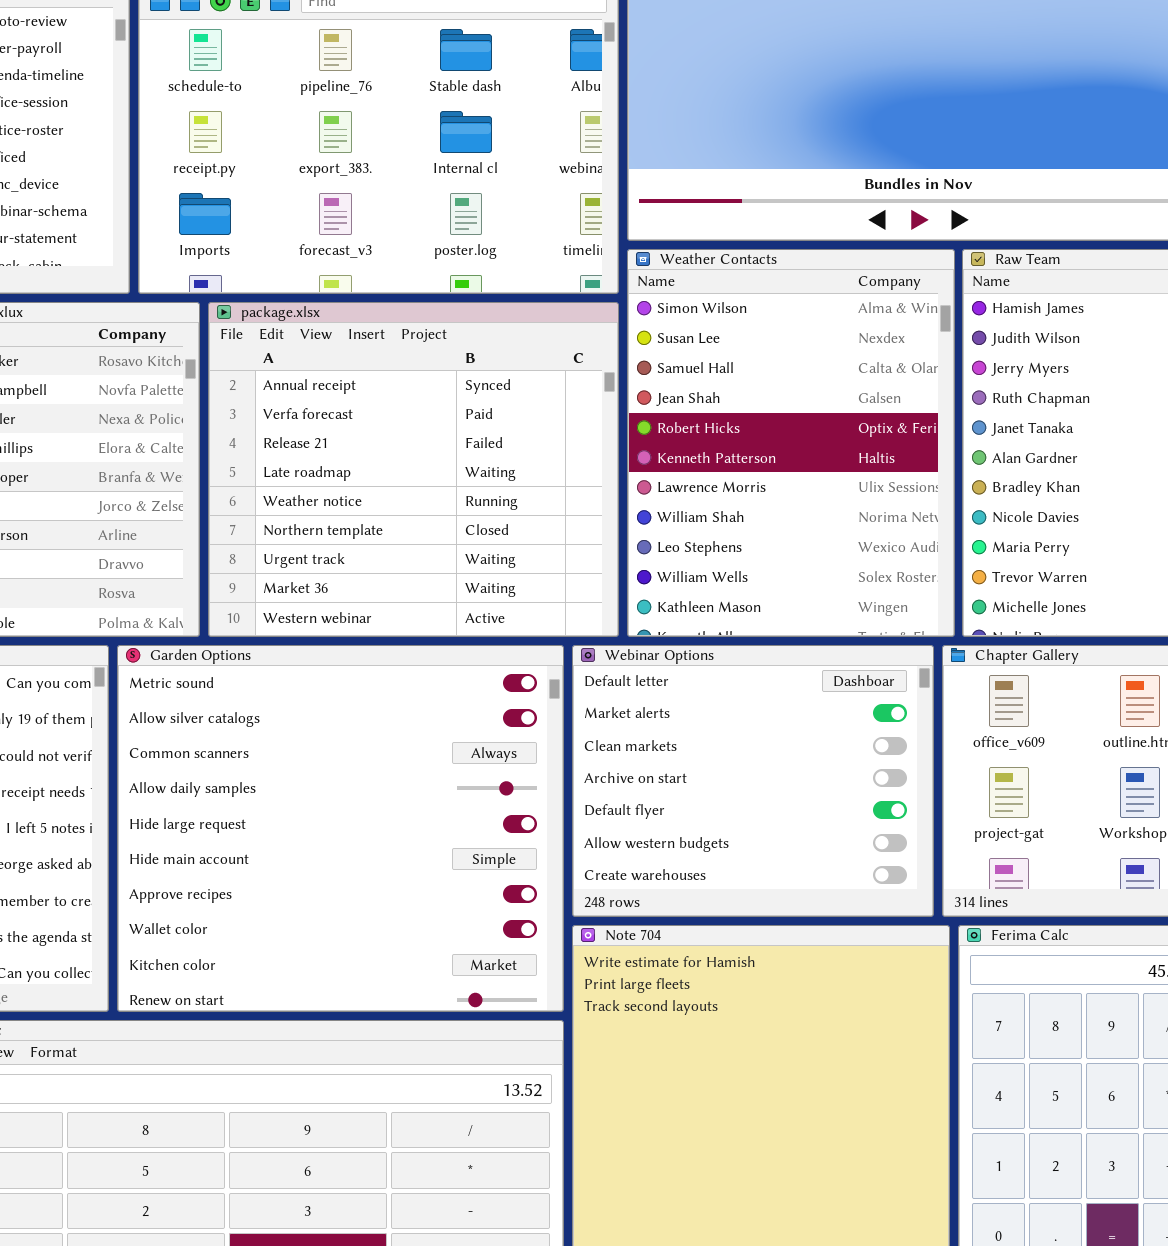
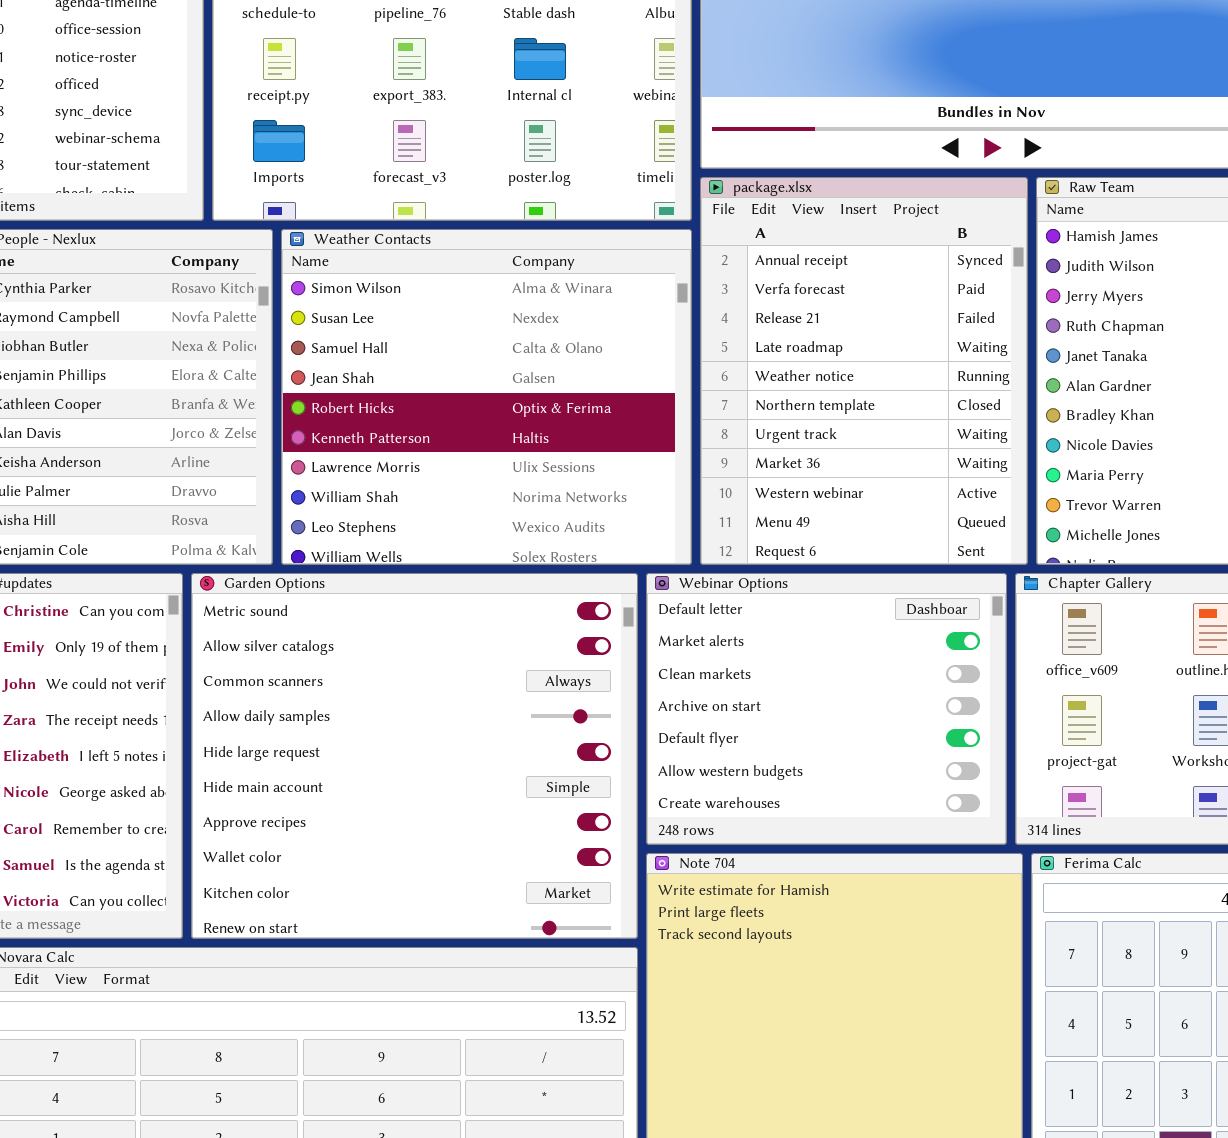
Weather Contacts: [627,249,955,637] -> [281,229,692,565], moved, resized
package.xlsx: [208,302,619,637] -> [700,177,1028,565], moved, resized

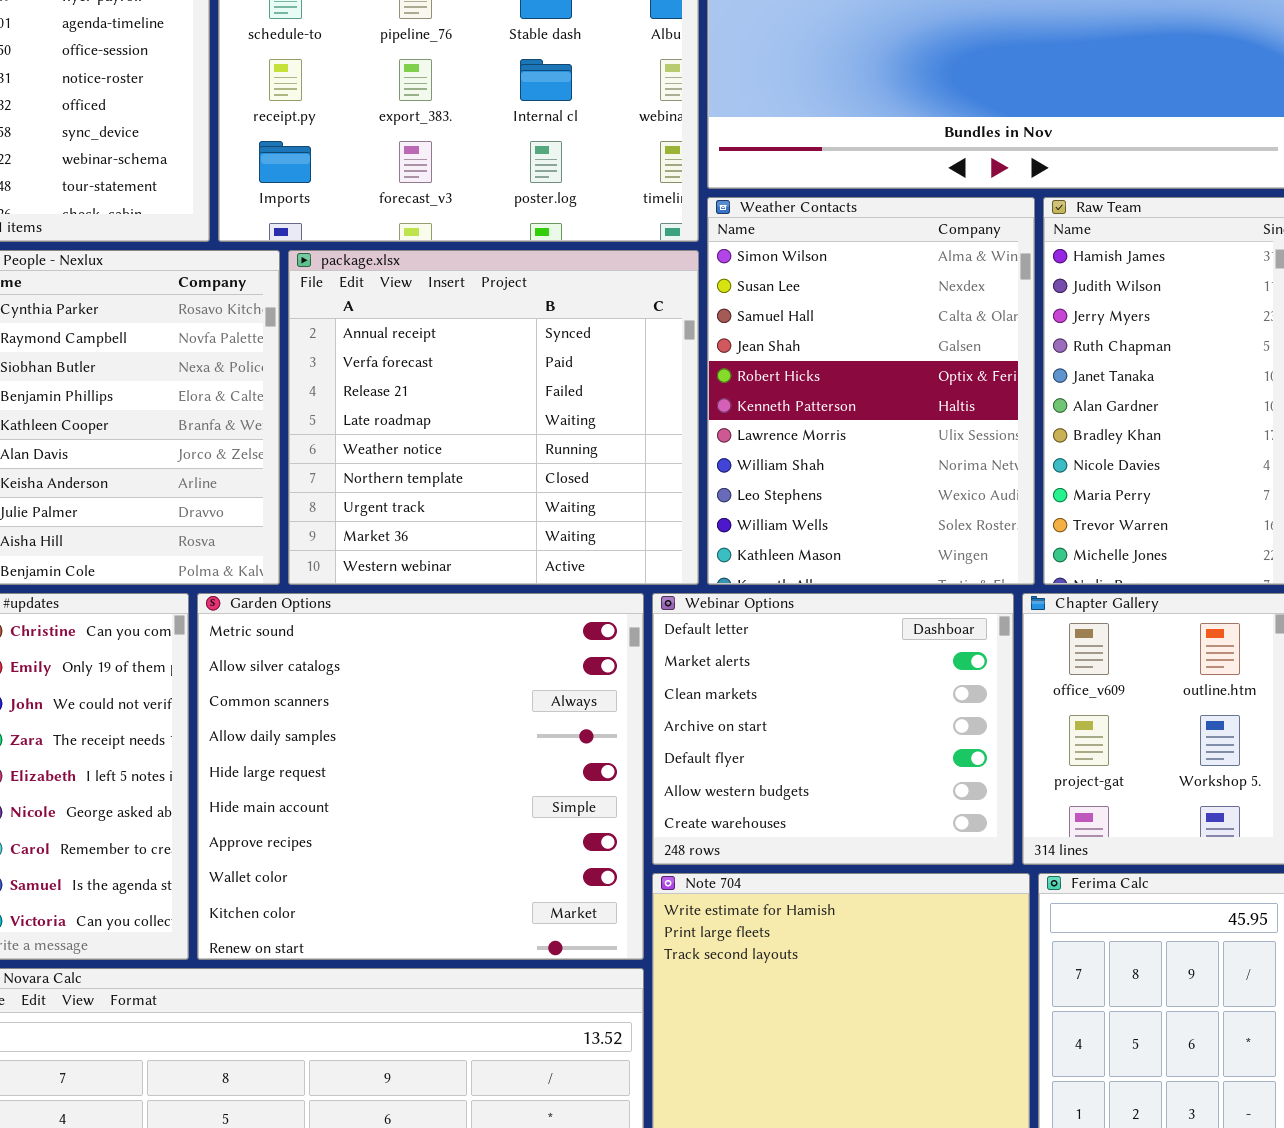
package.xlsx: [700,177,1028,565] -> [288,250,699,585], moved, resized
Weather Contacts: [281,229,692,565] -> [707,197,1035,585], moved, resized

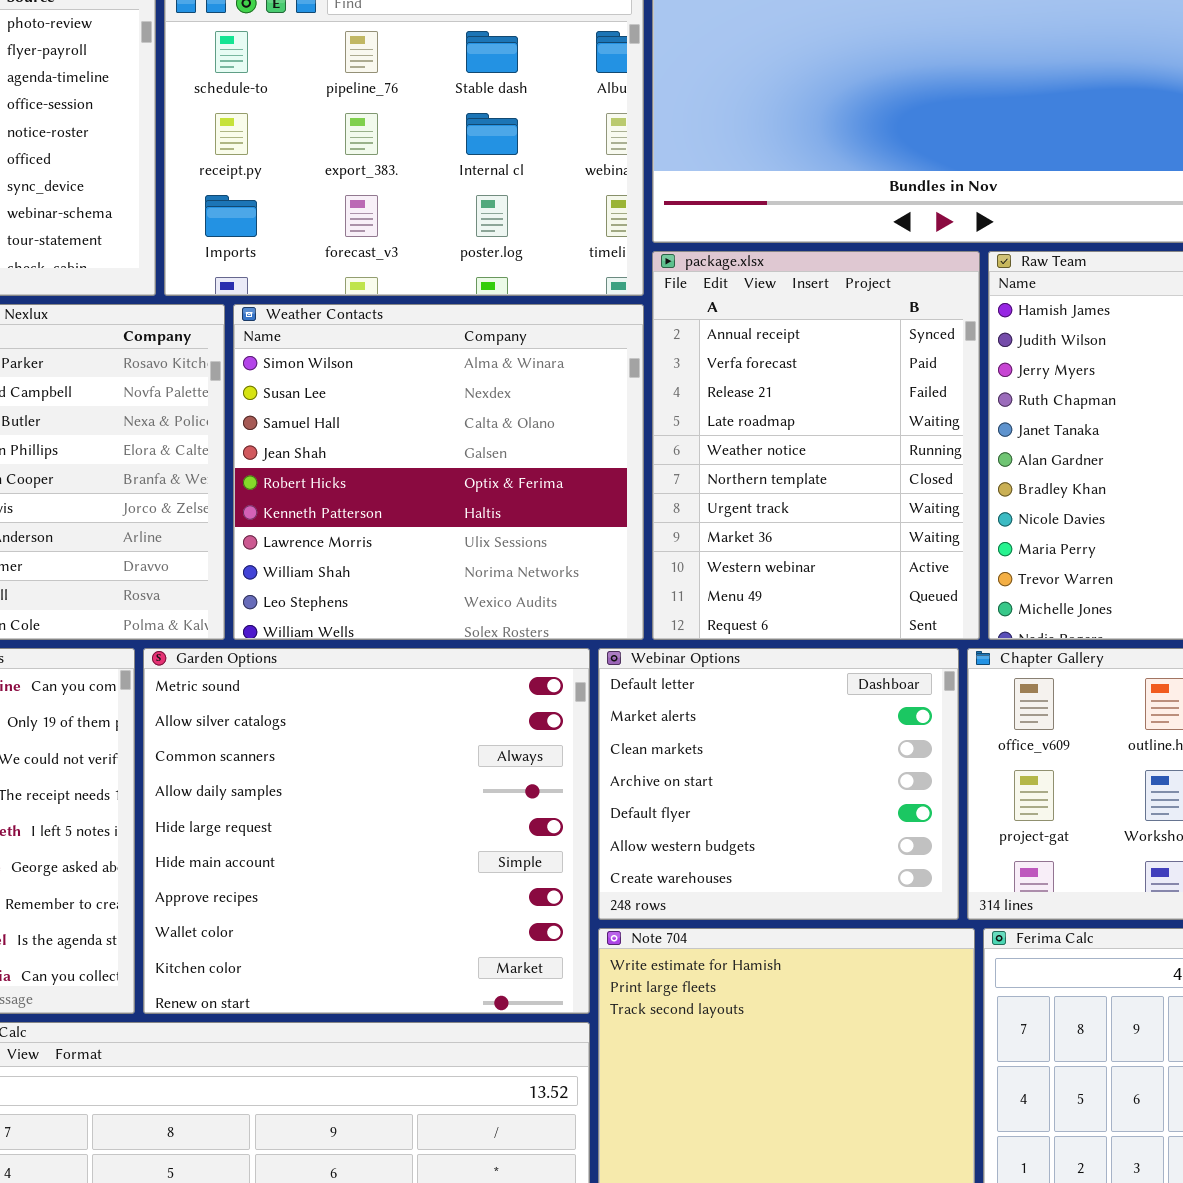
Weather Contacts: [707,197,1035,585] -> [233,304,644,640], moved, resized
package.xlsx: [288,250,699,585] -> [652,251,980,640], moved, resized

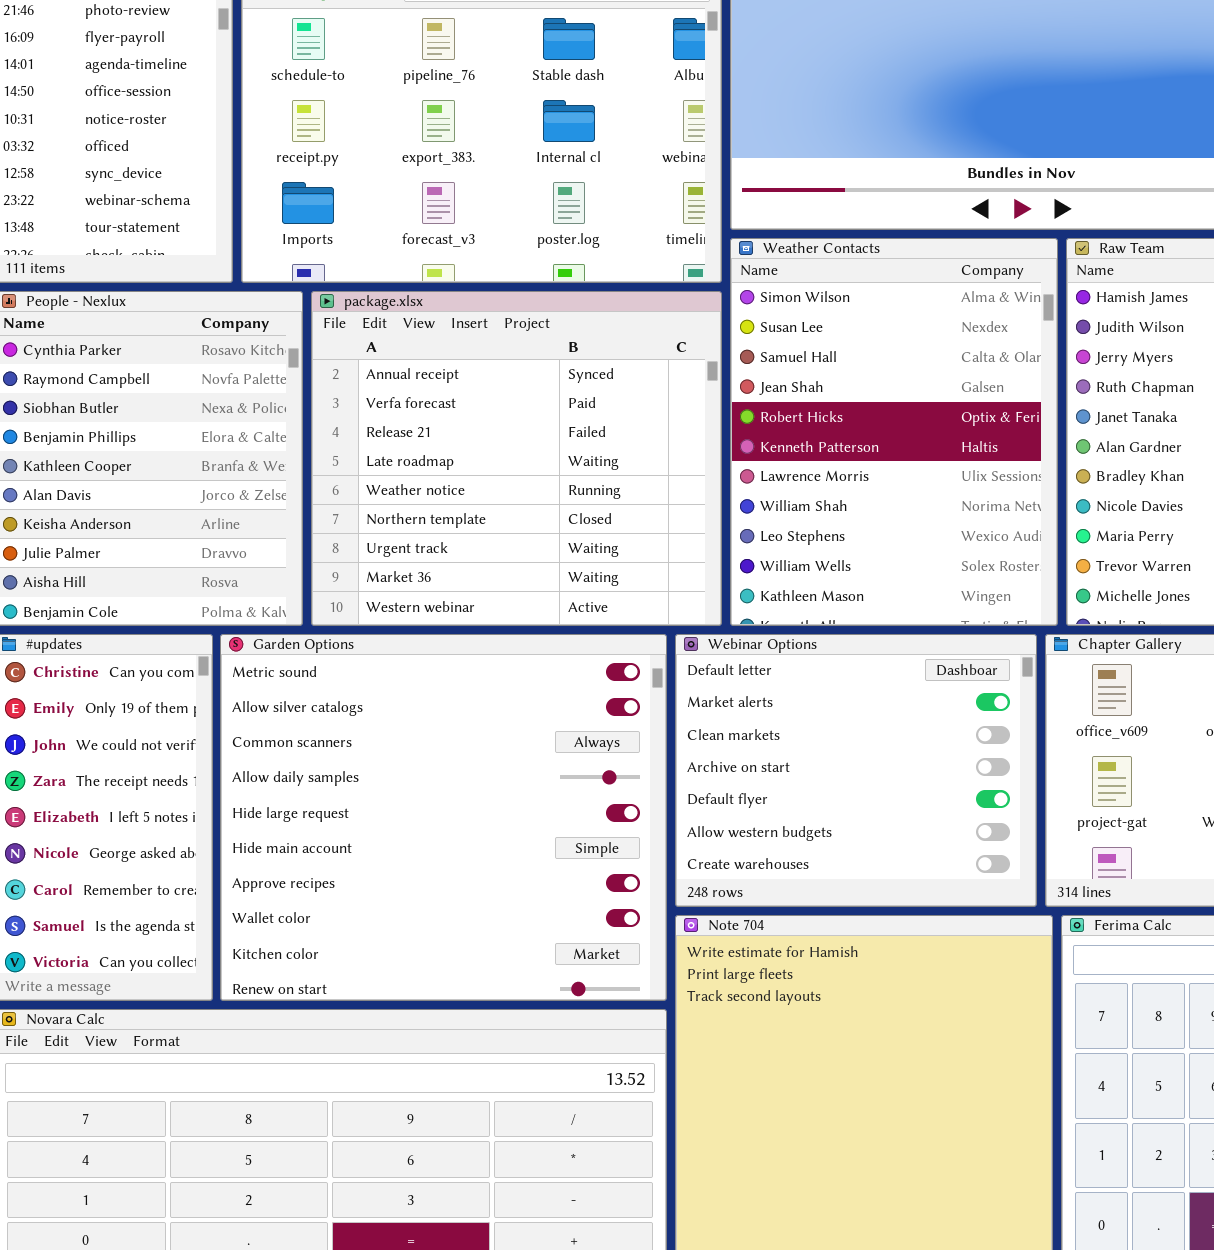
package.xlsx: [652,251,980,640] -> [311,291,722,626], moved, resized
Weather Contacts: [233,304,644,640] -> [730,238,1058,626], moved, resized

